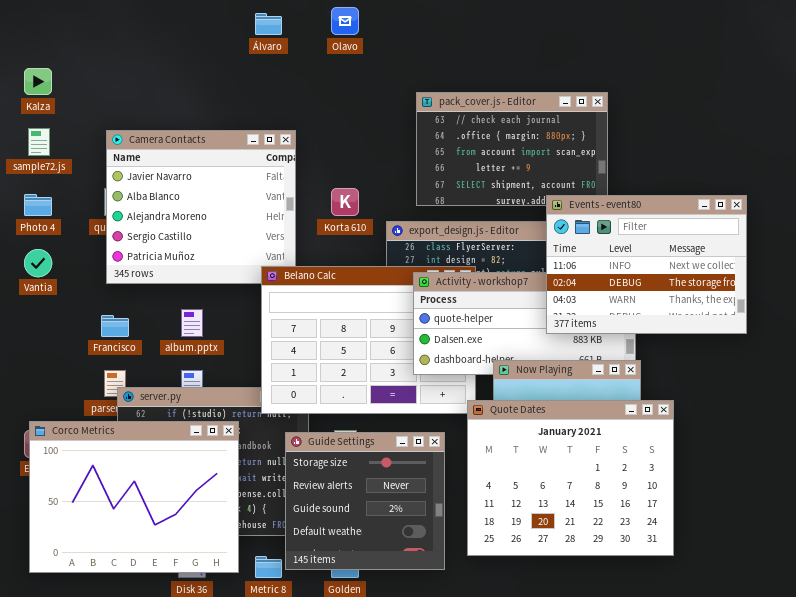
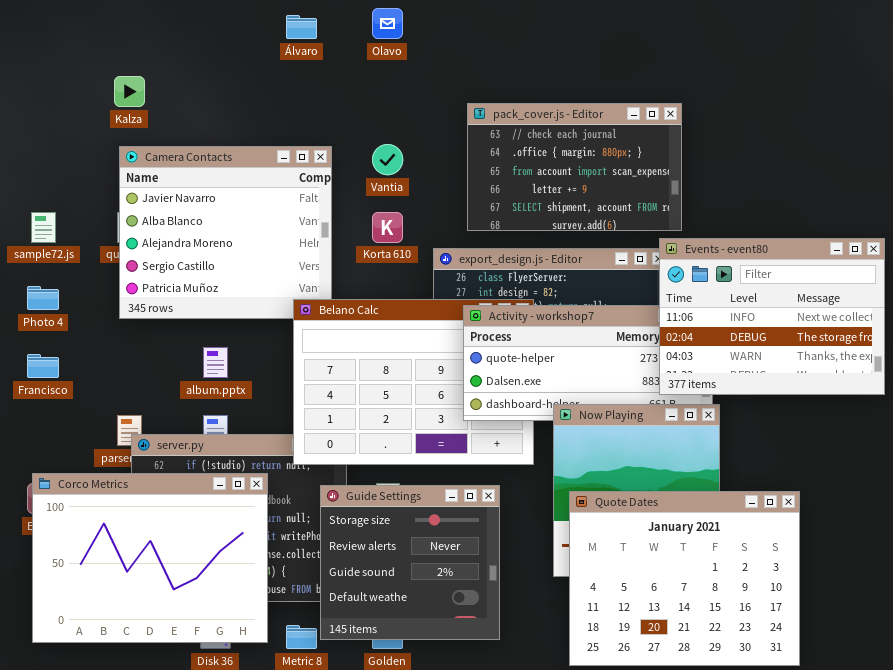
Kalza: [24,68,52,95] -> [114,76,145,107], moved
sample72.js: [28,128,50,156] -> [31,212,56,243], moved
Photo 4: [24,194,52,216] -> [27,286,59,310], moved
Events - event80: [546,195,747,334] -> [659,238,885,395], moved
Vantia: [24,249,52,277] -> [372,144,403,175], moved
Francisco: [101,315,129,337] -> [27,354,59,378], moved
Quote Dates: [467,400,674,556] -> [569,491,800,666], moved

